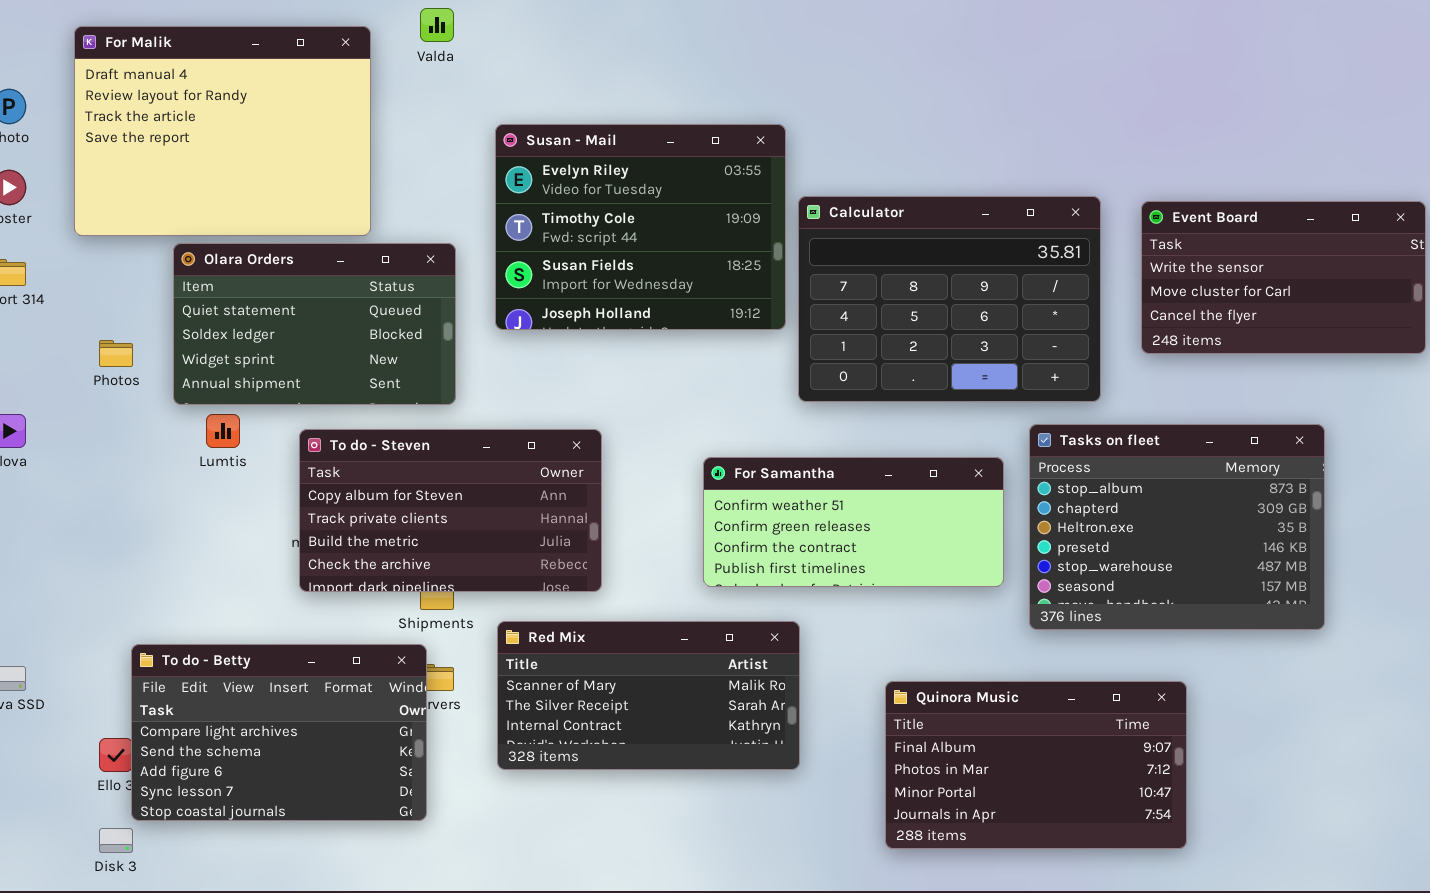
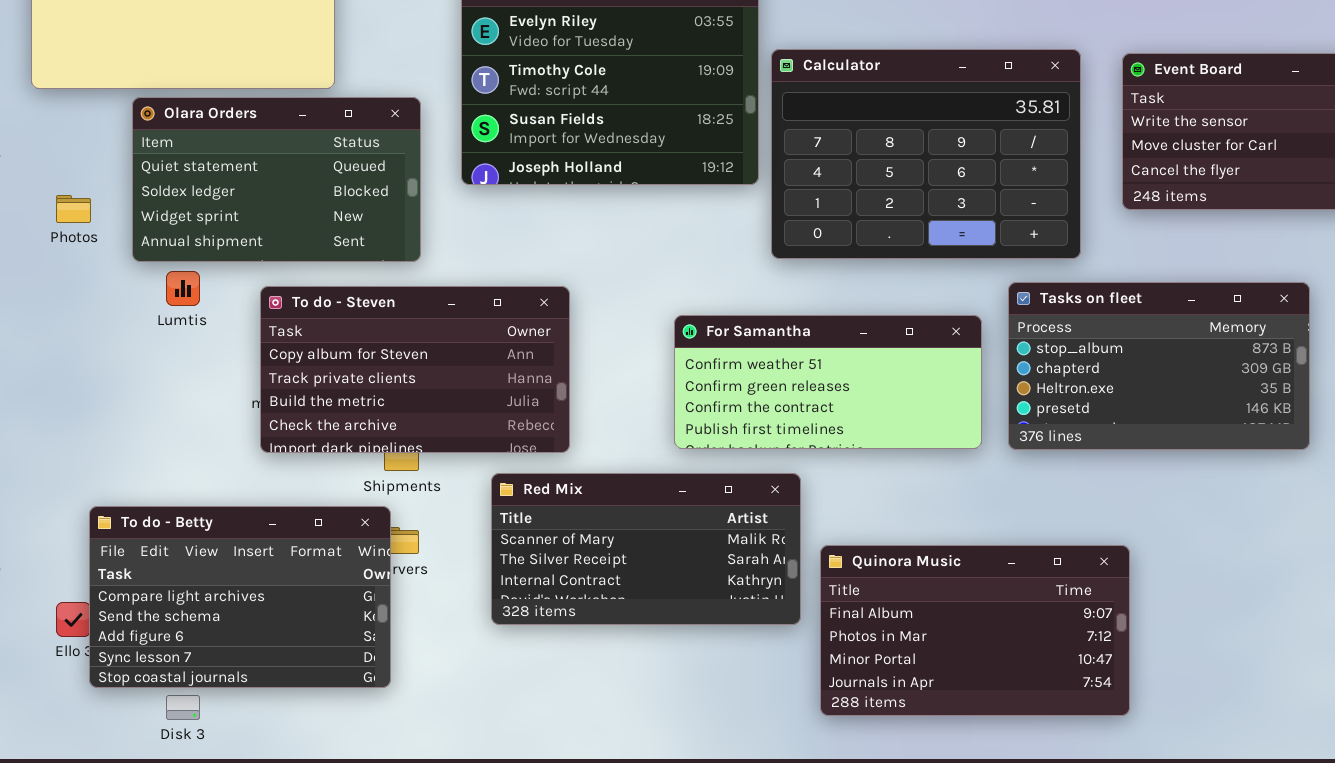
Tasks on fleet: [1029,424,1325,630] -> [1008,282,1310,450], resized
Red Mix: [497,621,800,770] -> [491,473,801,625], moved
Quinora Music: [885,681,1187,849] -> [820,545,1130,716], moved
Disk 3: [99,828,133,853] -> [166,695,200,720], moved

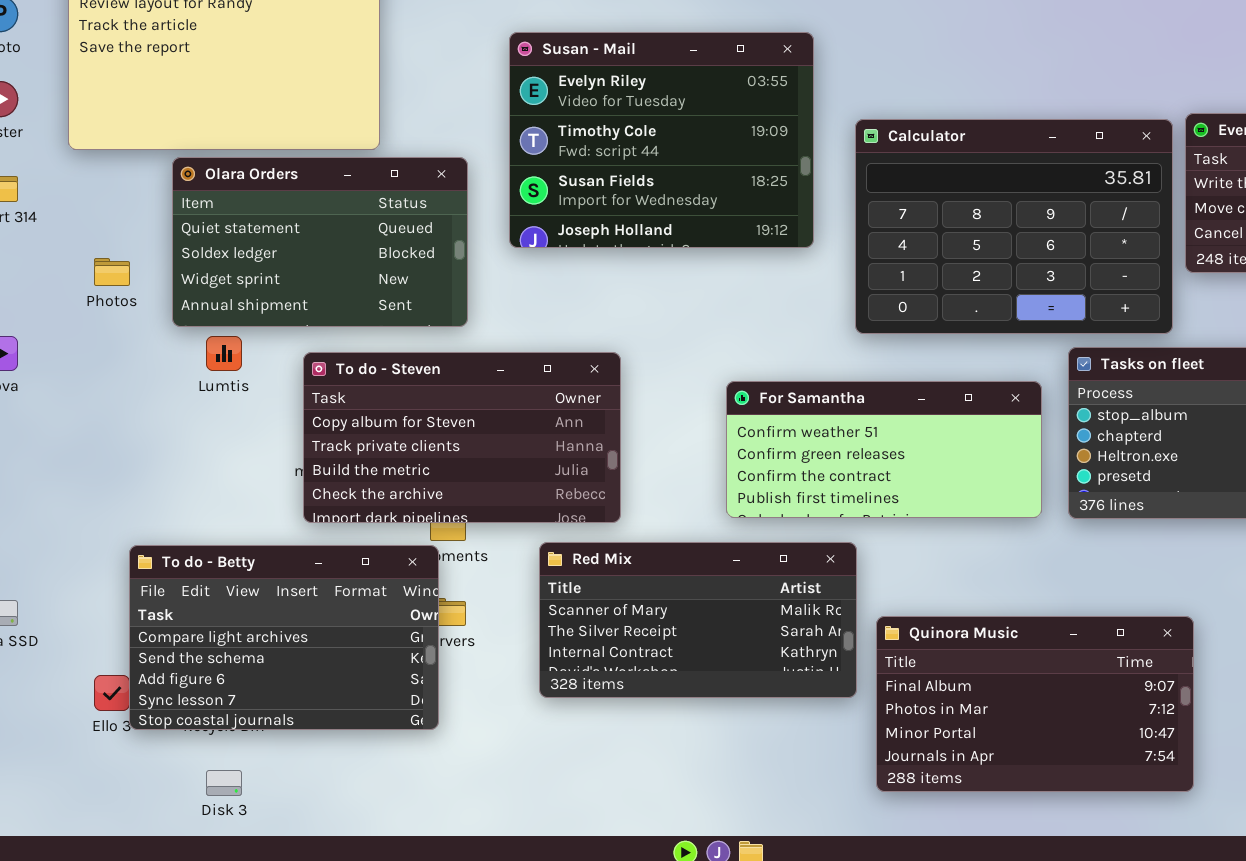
Calculator: [771,49,1081,259] -> [855,119,1173,334], moved
To do - Betty: [89,506,391,688] -> [129,545,439,730], moved

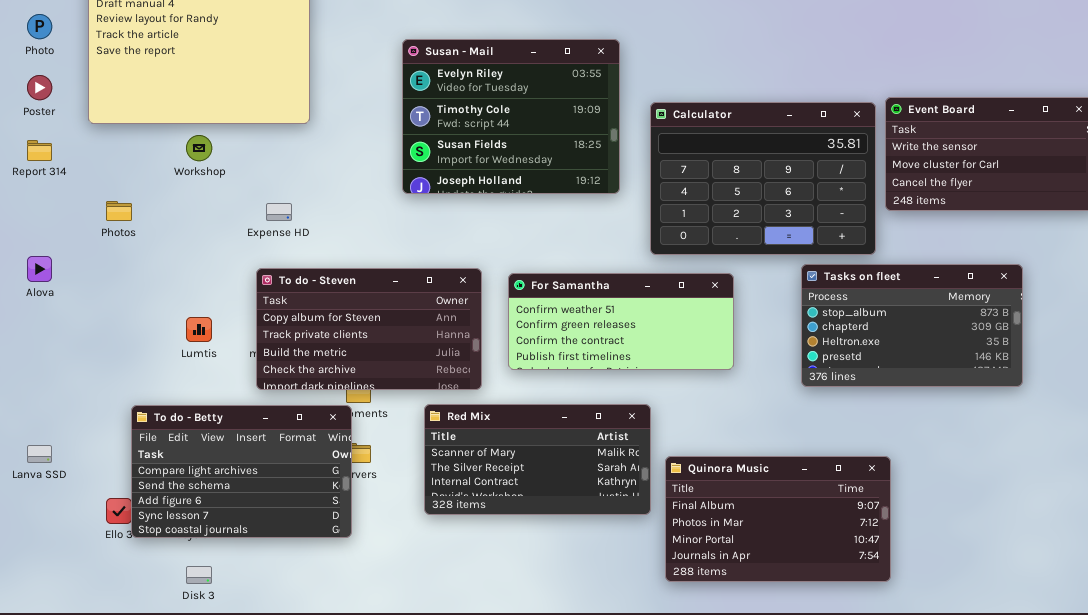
Olara Orders: [172,157,468,327] -> none, closed
Lumtis: [206,336,242,371] -> [186,317,212,342], moved
For Samantha: [726,381,1042,518] -> [508,273,734,370], moved

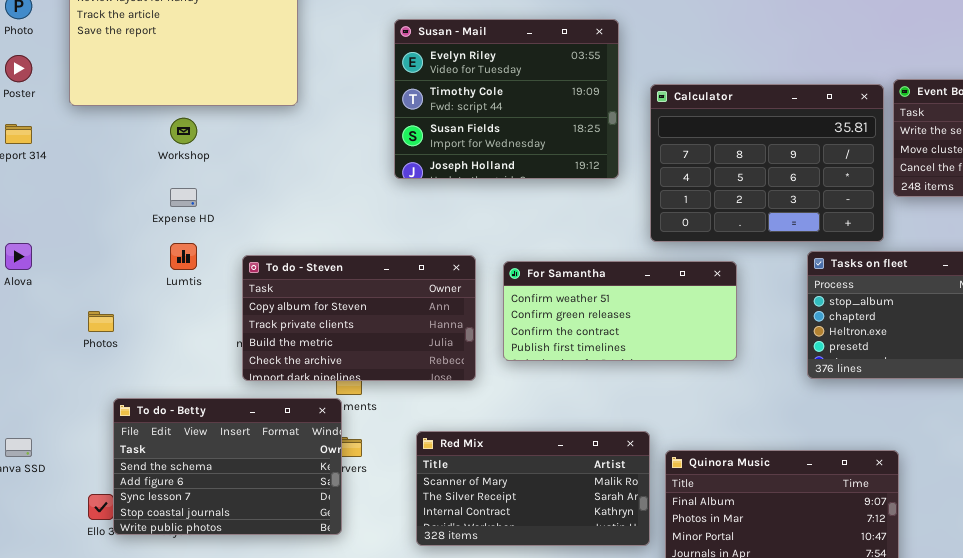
Photos: [106,201,132,221] -> [88,311,114,332], moved
Expense HD: [266,203,292,221] -> [170,188,197,207], moved
Lumtis: [186,317,212,342] -> [170,243,197,270], moved
Red Mix: [424,404,651,515] -> [416,431,650,546], moved
To do - Betty: [131,405,352,538] -> [113,398,342,535], scrolled down 1 row

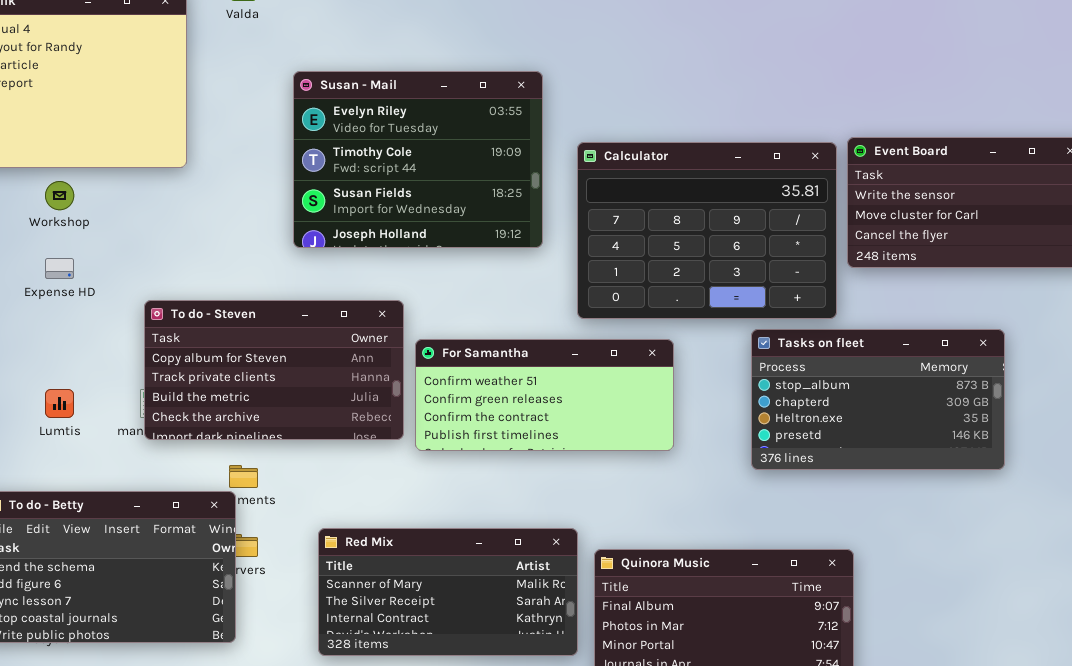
Lumtis: [170,243,197,270] -> [45,389,74,418], moved
To do - Steven: [242,255,476,381] -> [144,300,404,440], moved

